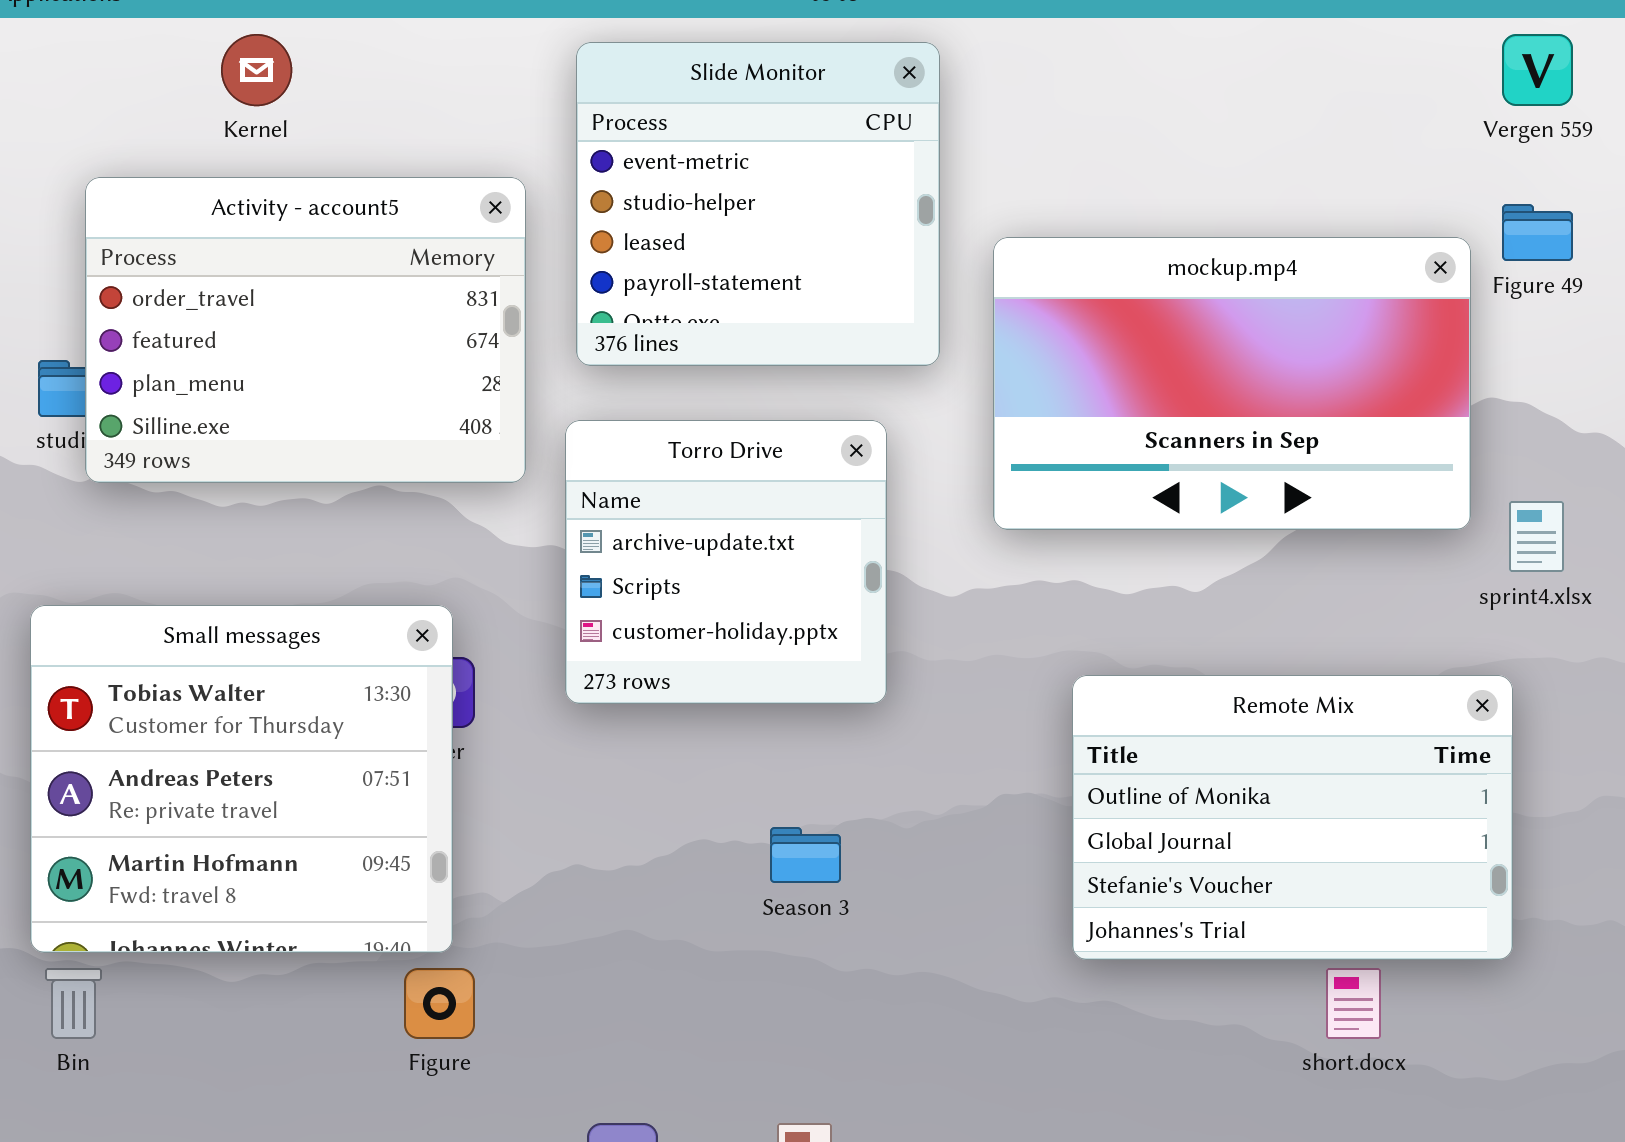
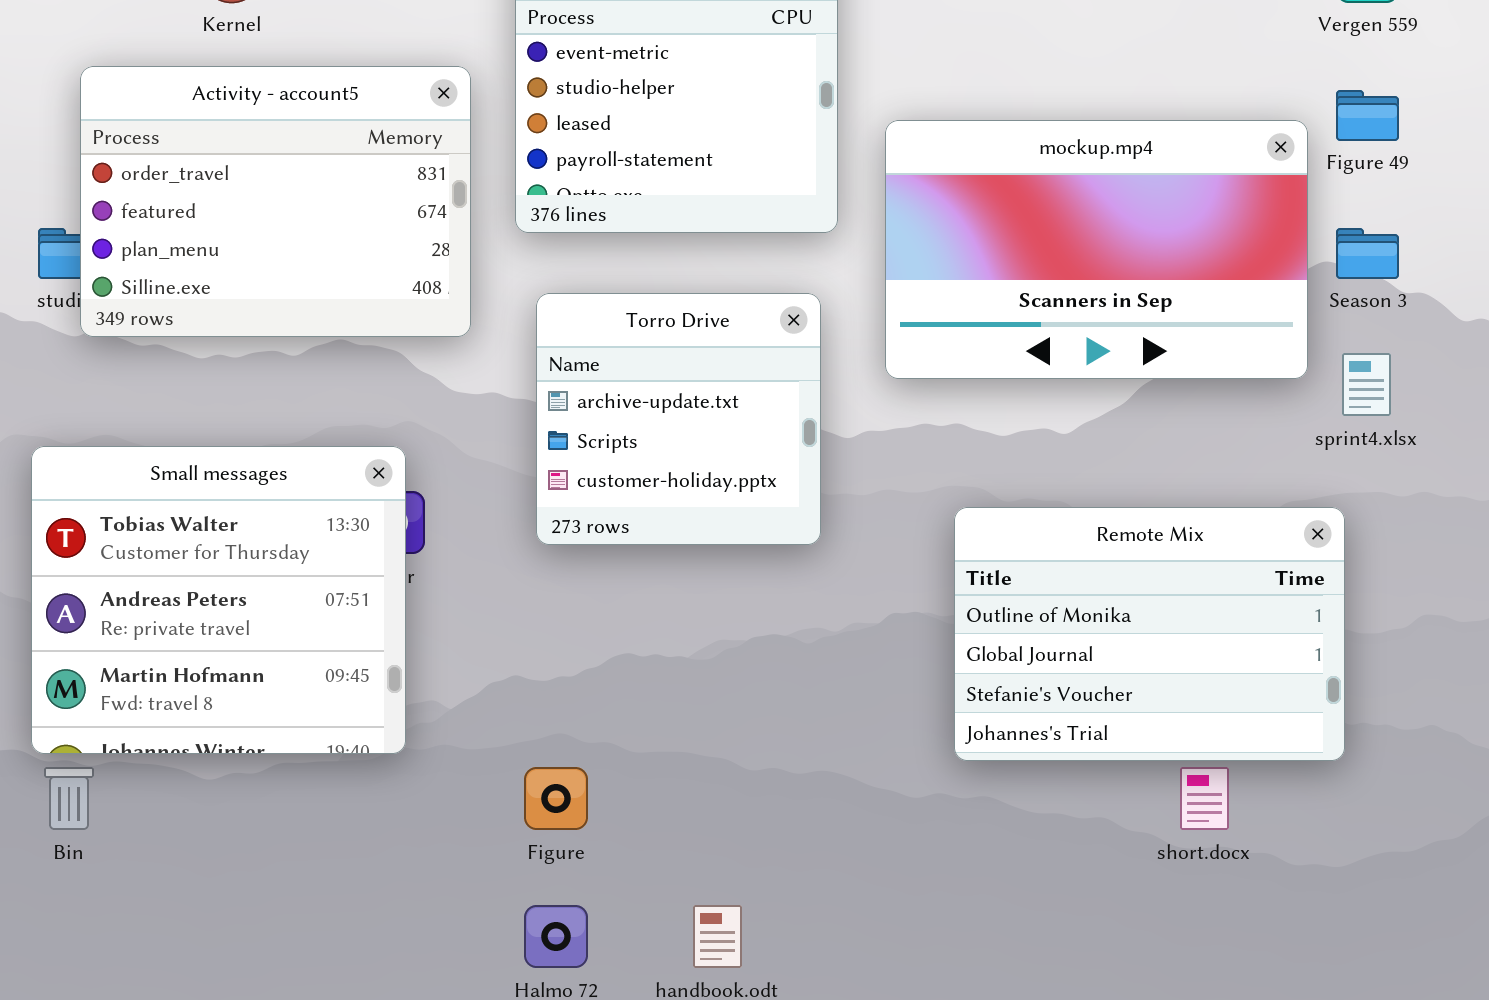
Torro Drive: [565,420,887,704] -> [536,293,821,545], moved
Season 3: [770,827,841,883] -> [1336,228,1399,279], moved
Figure: [404,968,475,1039] -> [524,767,588,830], moved

